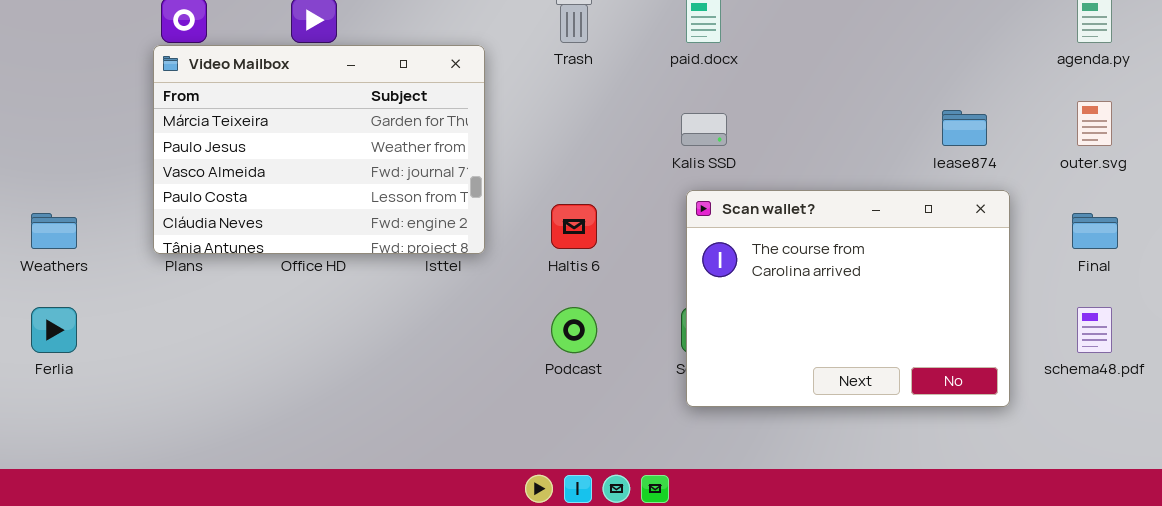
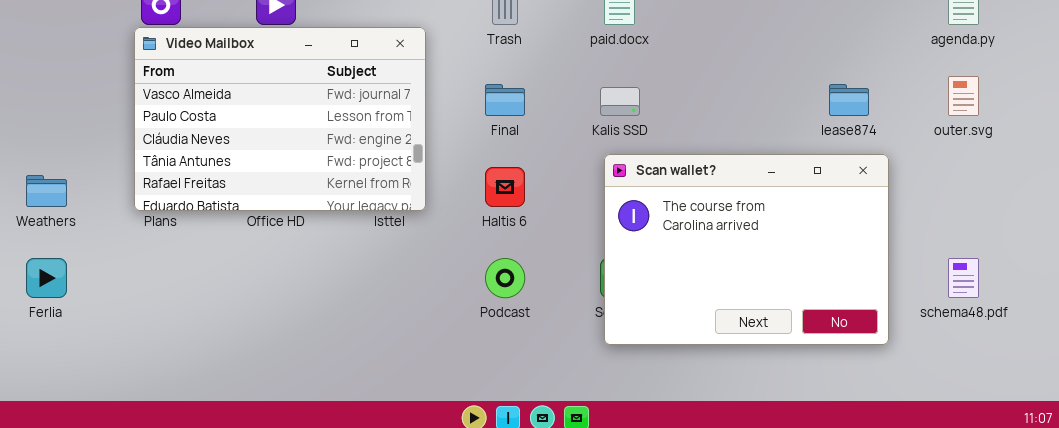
Video Mailbox: [153,45,485,254] -> [134,27,426,211], scrolled down 2 rows
Final: [1072,213,1118,249] -> [485,84,525,116], moved

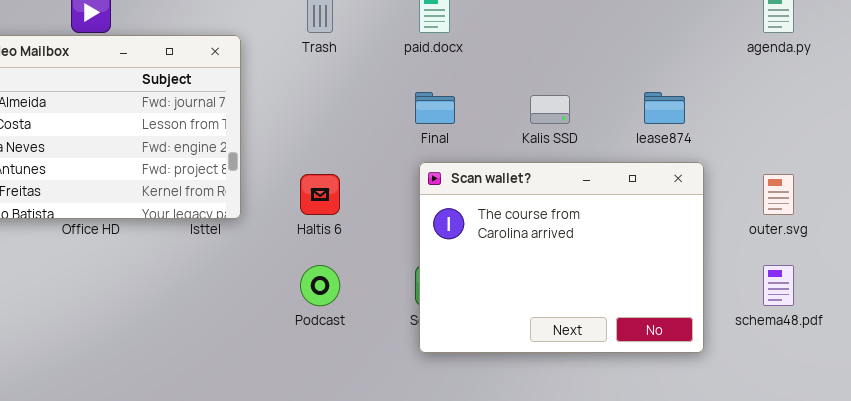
outer.svg: [948,76,979,116] -> [763,174,794,215], moved
Final: [485,84,525,116] -> [415,92,455,124], moved
Kalis SSD: [600,87,640,116] -> [530,95,570,124], moved

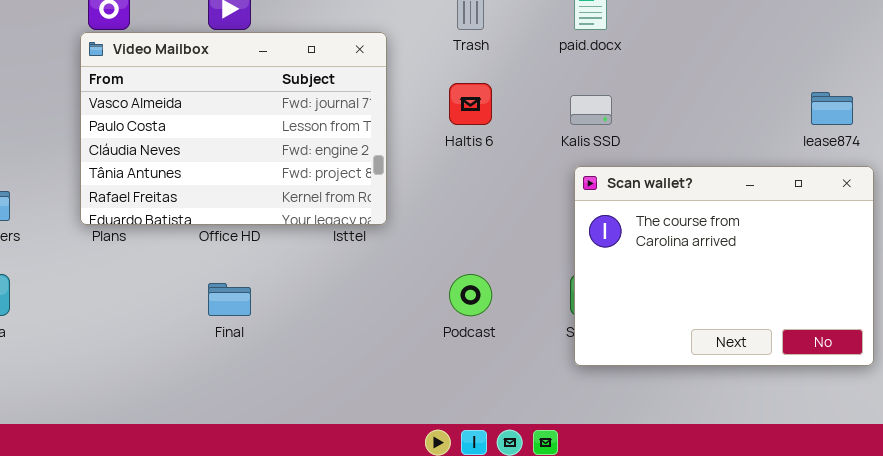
Final: [415,92,455,124] -> [208,283,251,316], moved
Kalis SSD: [530,95,570,124] -> [570,95,612,125], moved
Haltis 6: [300,174,340,215] -> [449,83,492,125], moved

